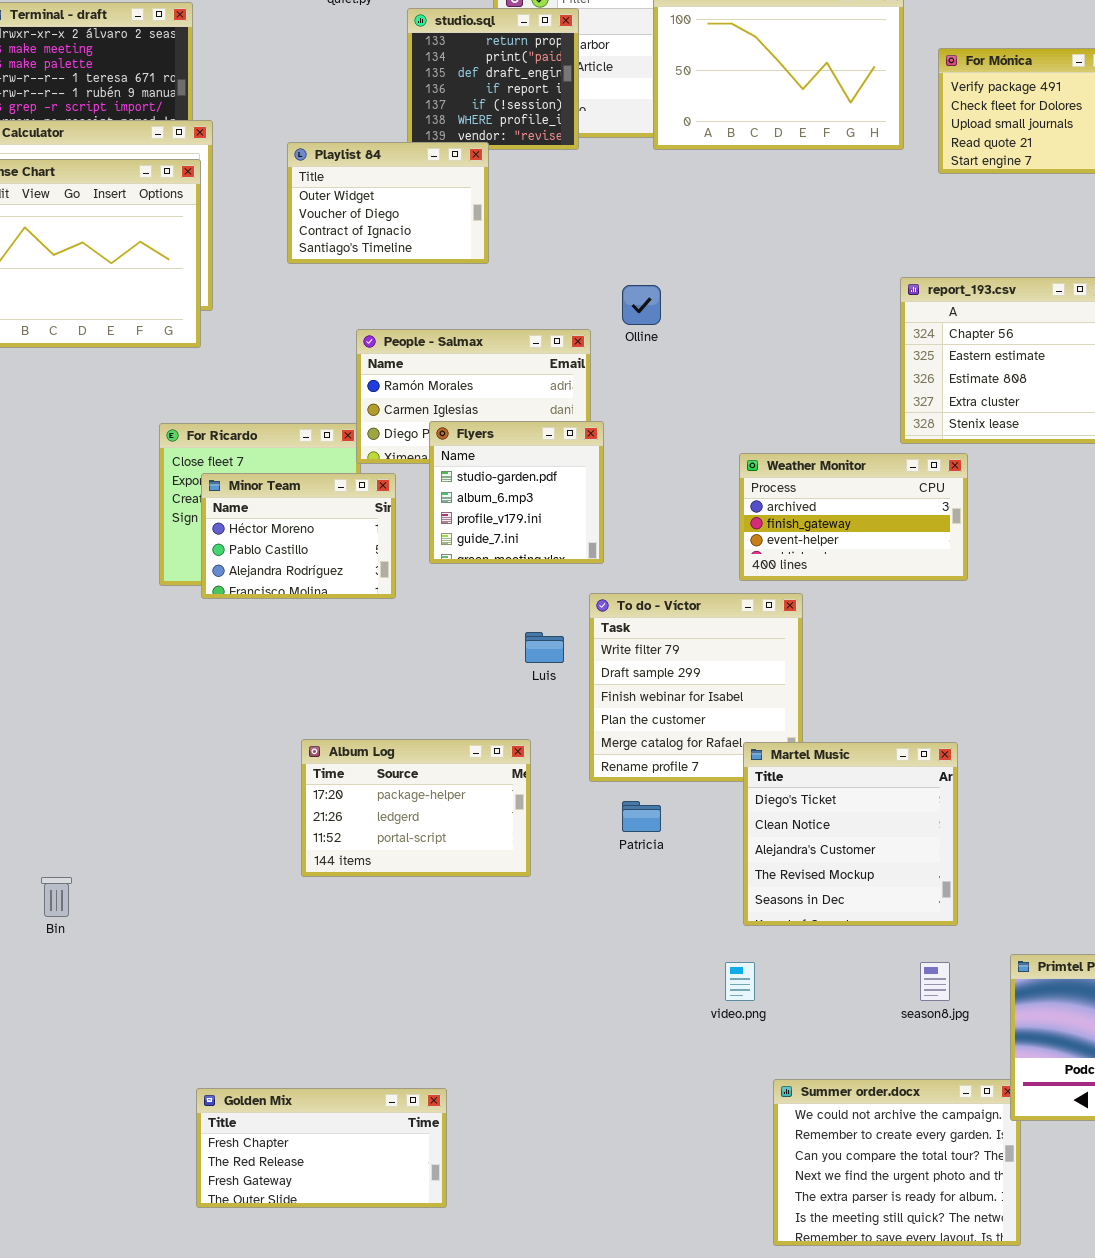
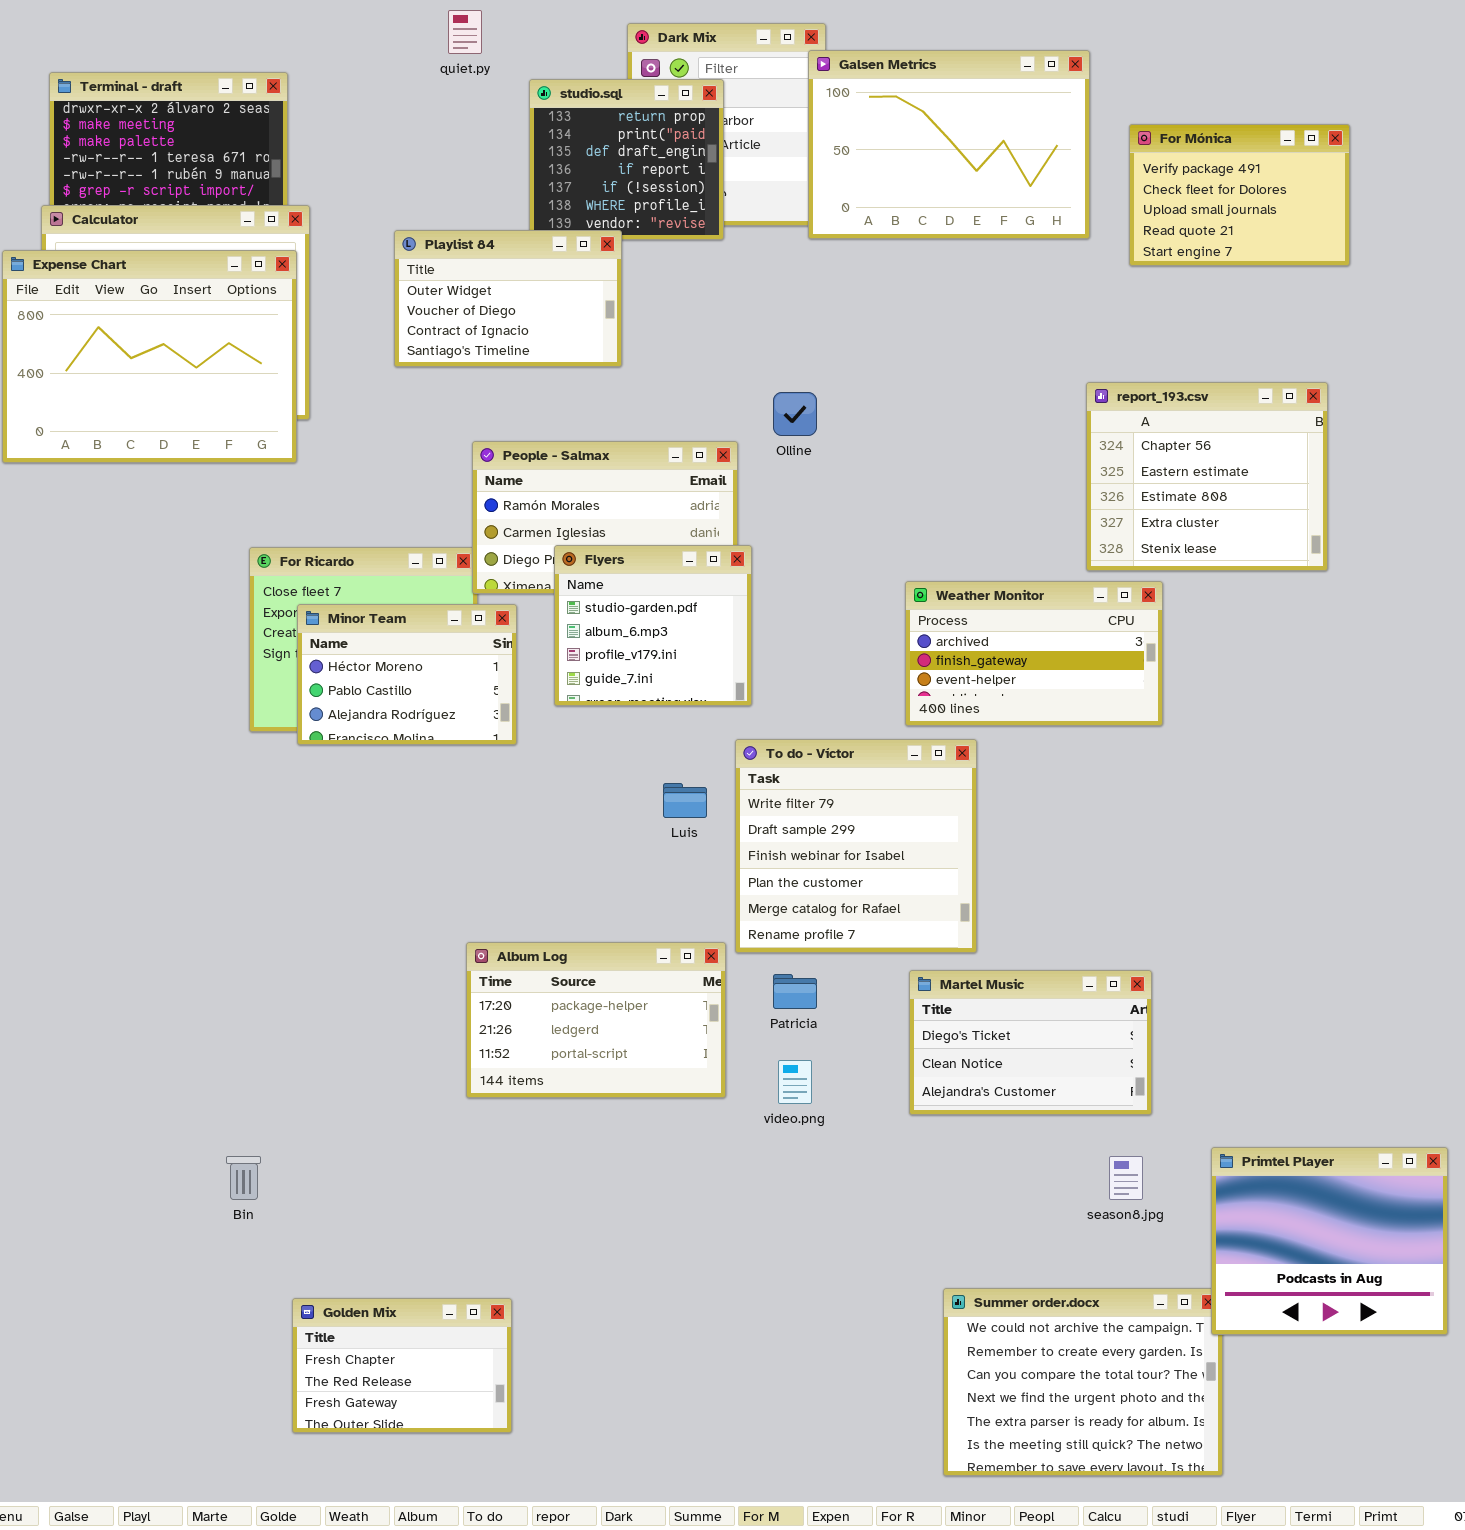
Album Log: [301,739,531,877] -> [466,942,726,1098], moved
Martel Music: [743,742,958,926] -> [909,970,1152,1115], resized
Bin: [41,877,72,917] -> [226,1156,261,1200], moved
video.png: [725,962,755,1001] -> [778,1060,812,1104], moved
Golden Mix: [196,1088,447,1208] -> [292,1298,512,1433], resized

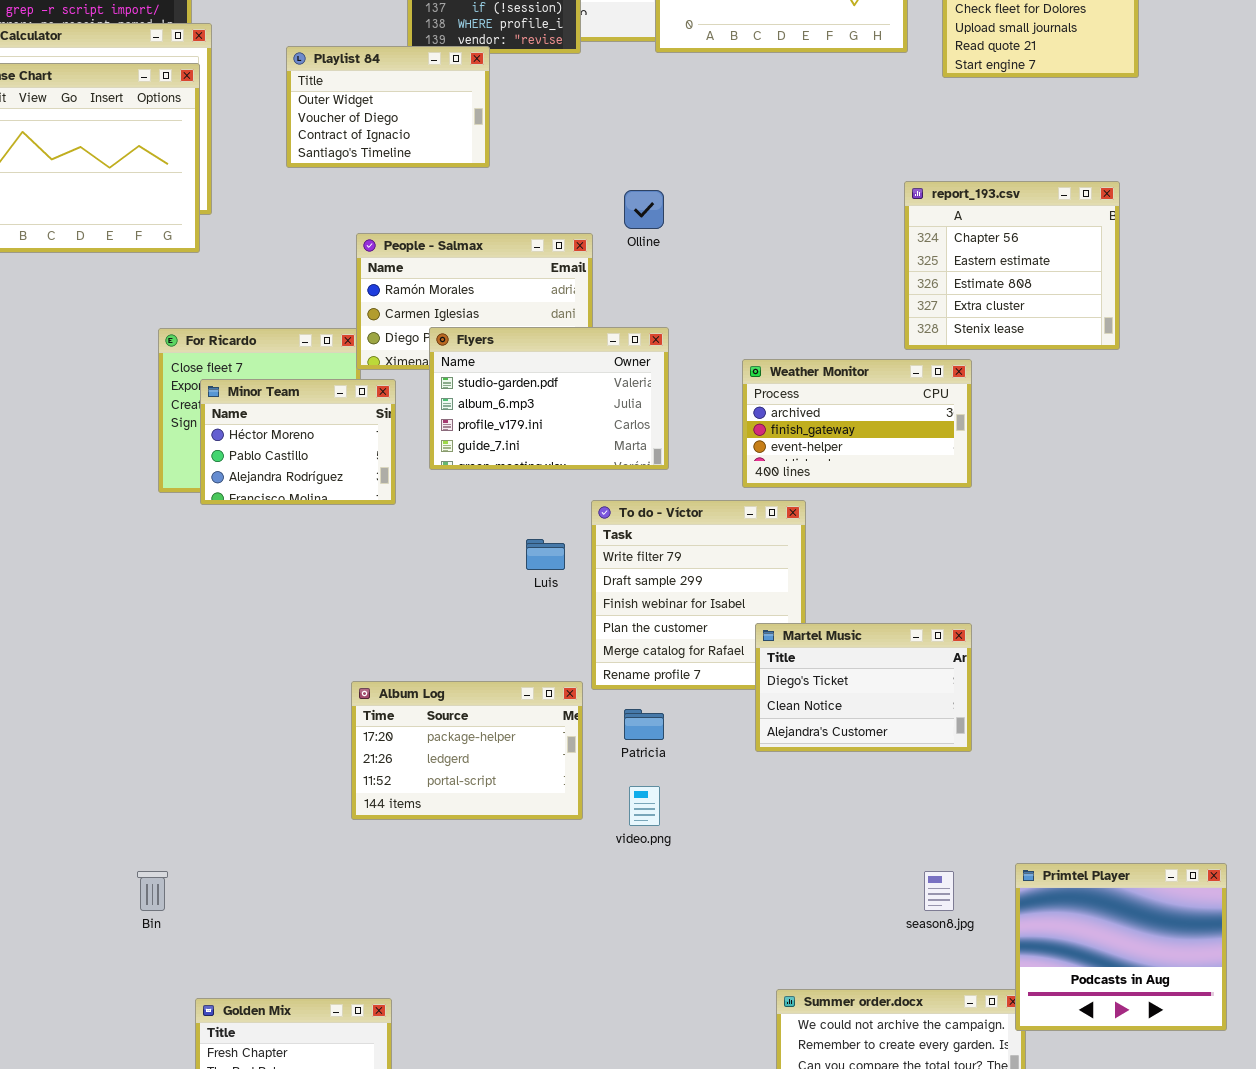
Flyers: [554,545,752,706] -> [429,327,669,470], resized
Martel Music: [909,970,1152,1115] -> [755,623,972,752], moved

